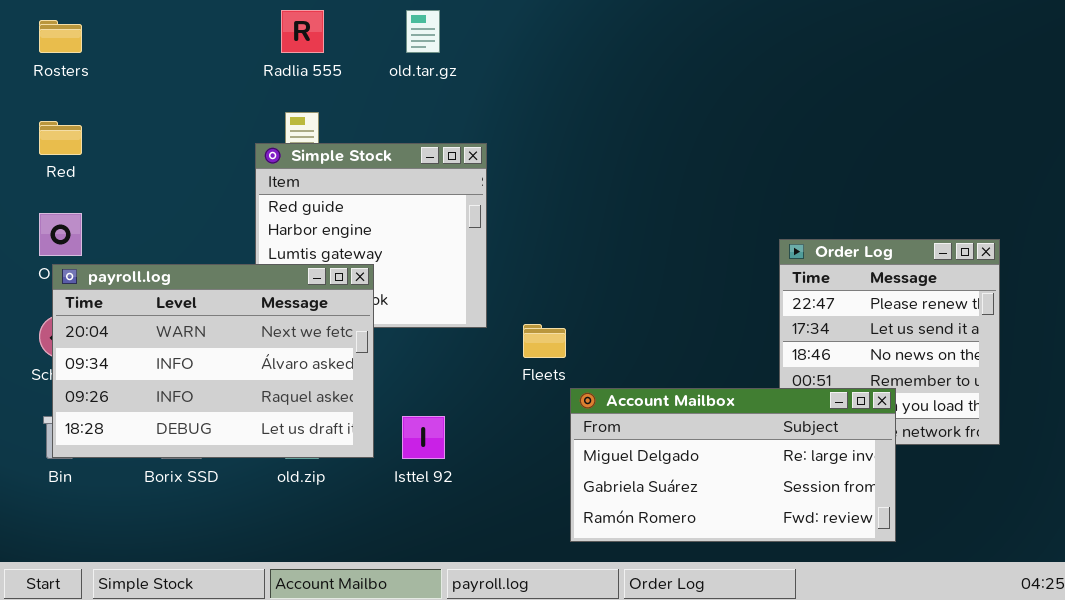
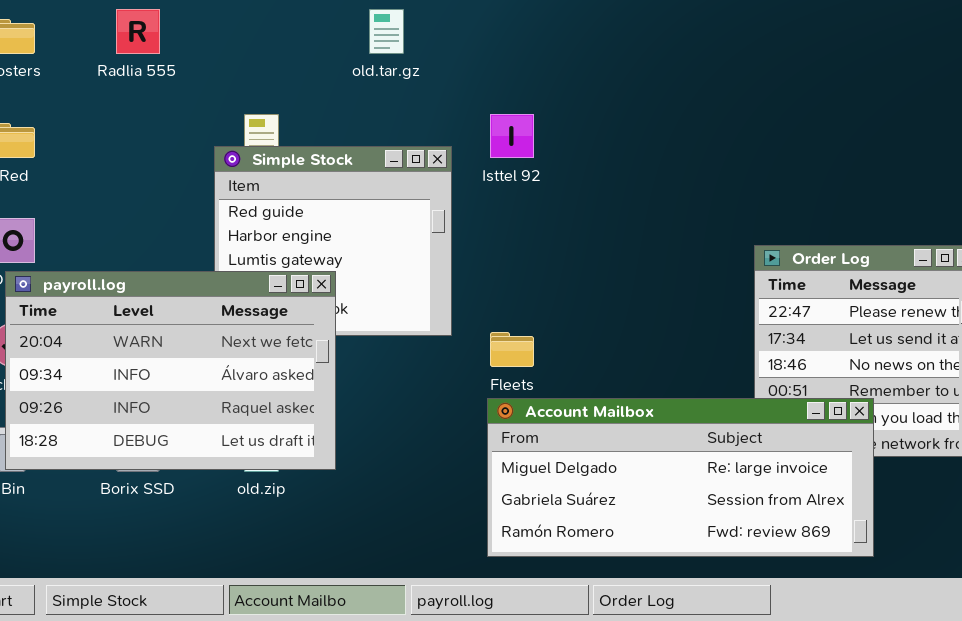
Radlia 555: [281,10,324,53] -> [116,9,160,54], moved
Account Mailbox: [570,388,896,542] -> [487,398,874,557], resized
Isttel 92: [402,416,445,459] -> [490,114,534,158], moved

